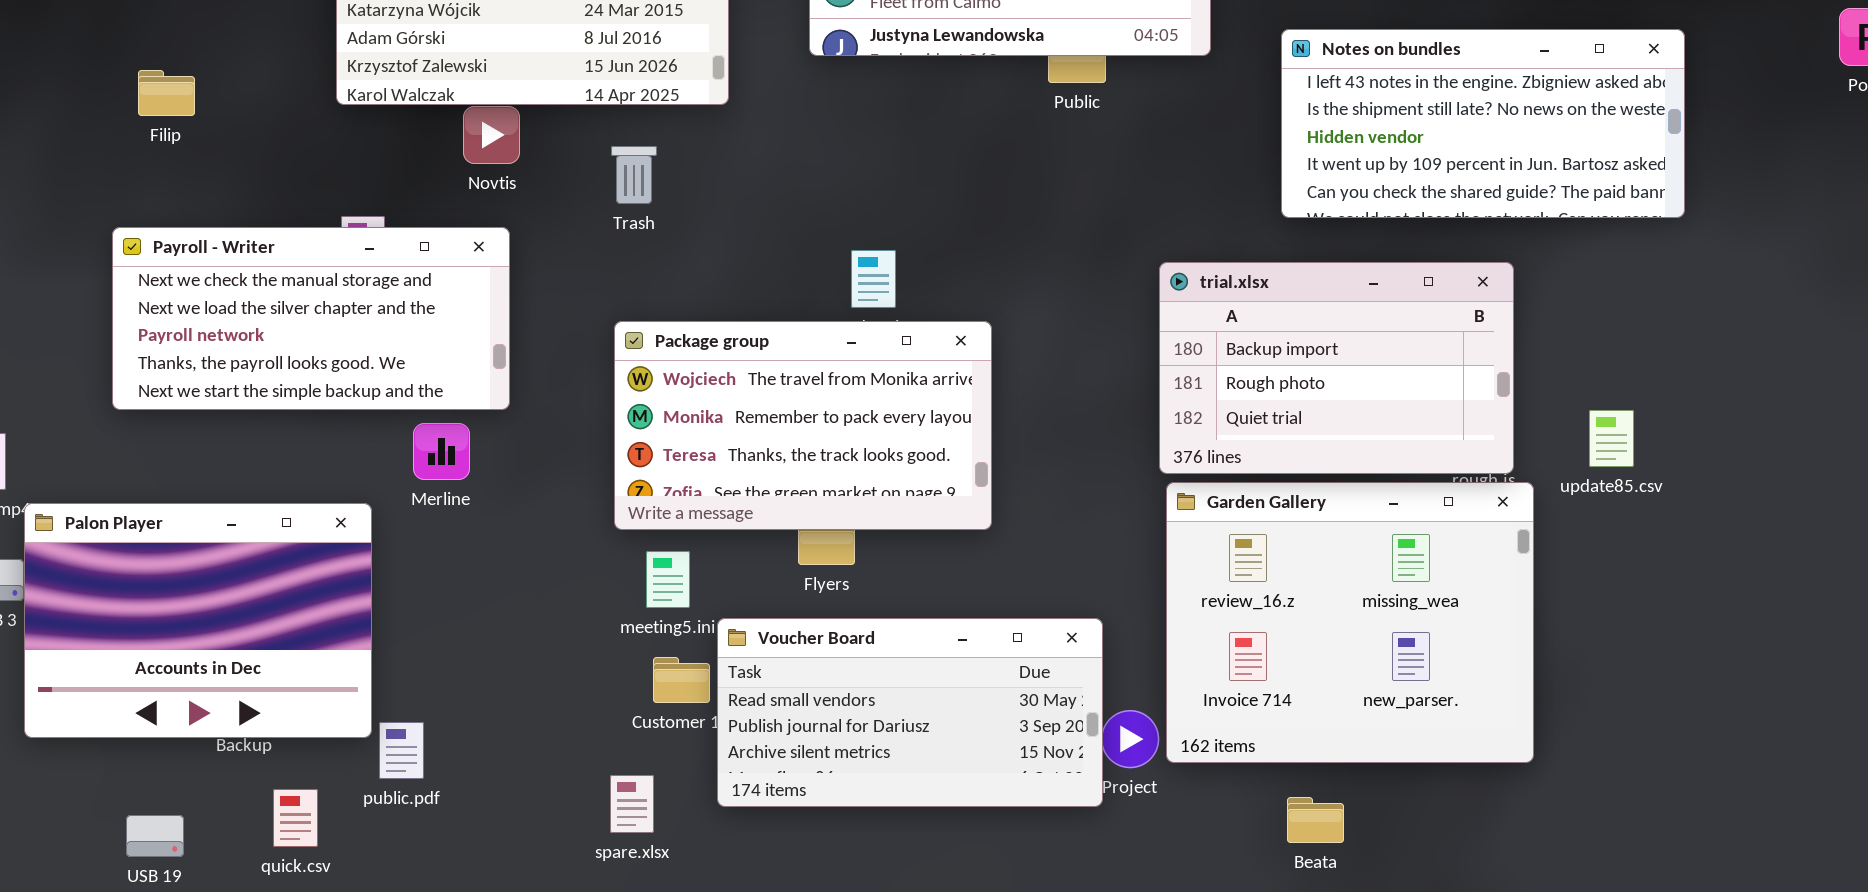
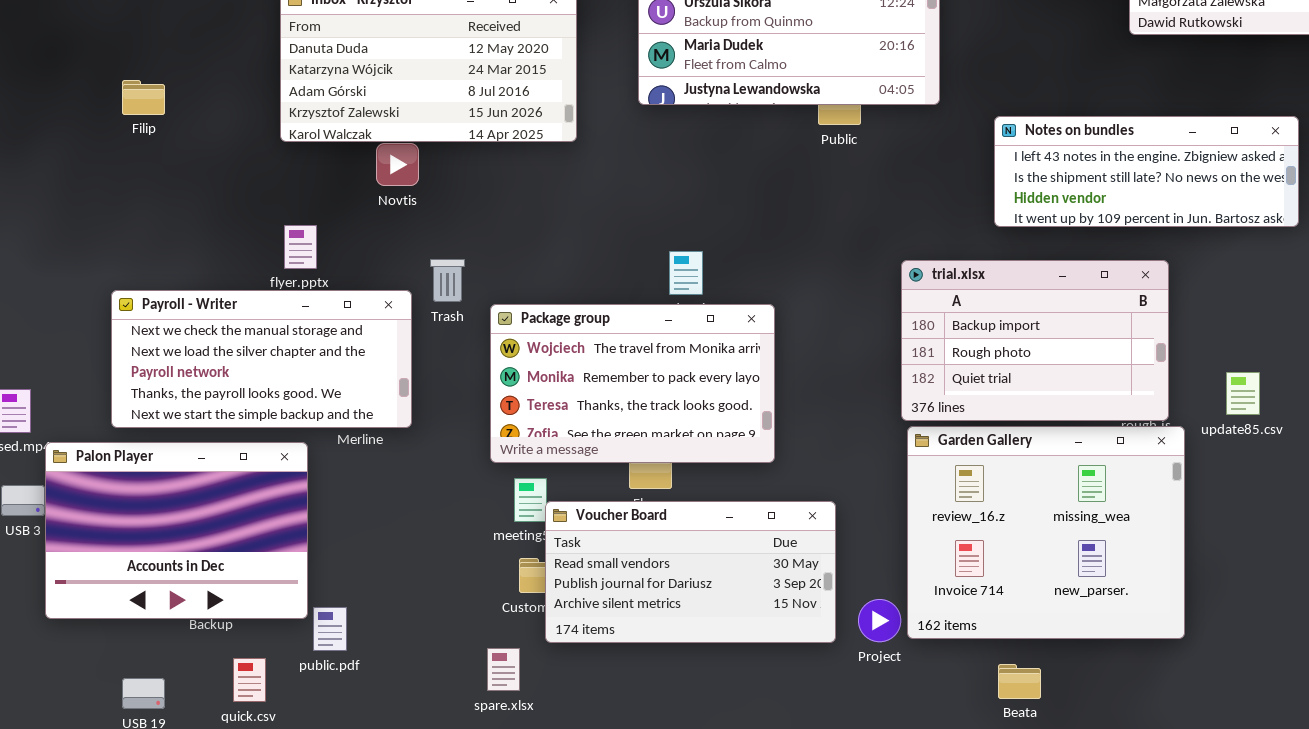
Notes on bundles: [1281,29,1685,218] -> [994,116,1299,227], resized
Filip: [138,70,195,116] -> [122,80,165,115], moved
Trash: [611,146,657,204] -> [430,259,465,302], moved
Payroll - Writer: [112,227,510,410] -> [111,290,412,428], moved
Voucher Board: [717,618,1103,807] -> [545,501,836,643], moved

